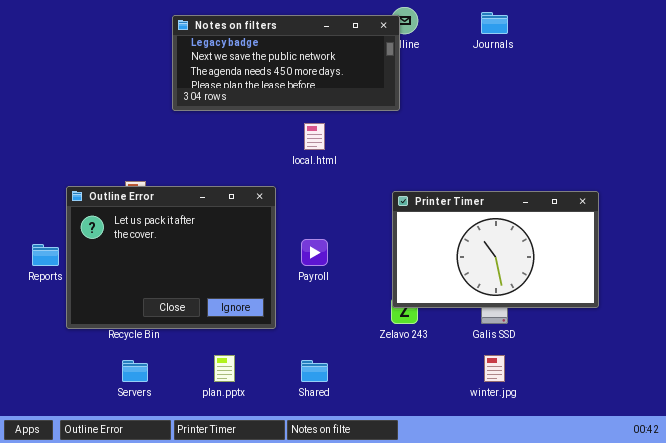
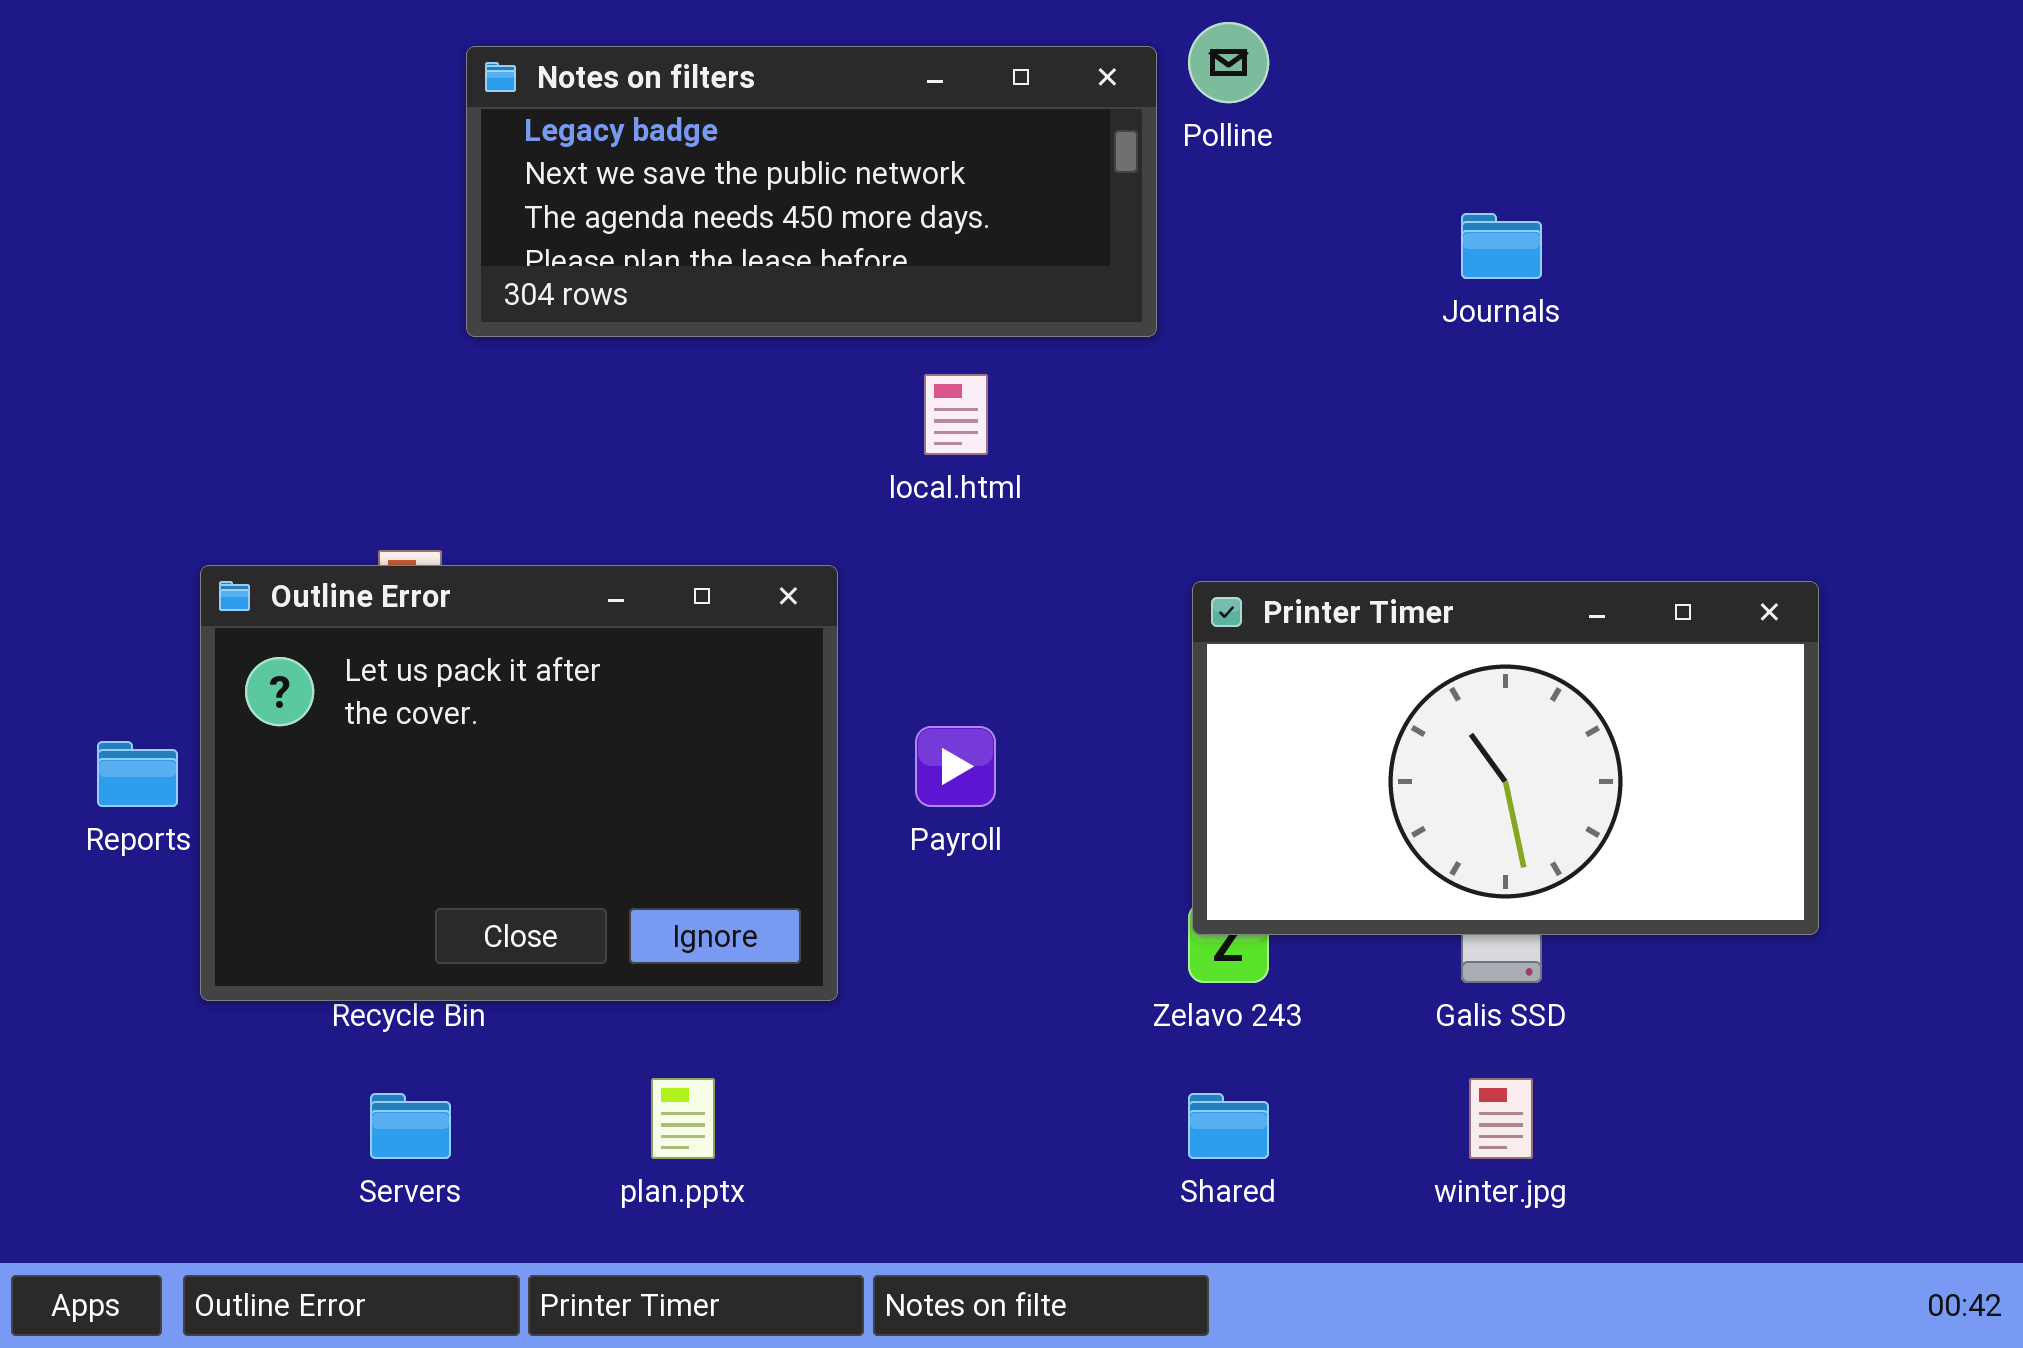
Journals: [481,12,508,34] -> [1461,213,1542,279], moved
Notes on filters: [172,15,400,111] -> [466,46,1157,337], moved
Shared: [301,360,328,382] -> [1188,1093,1269,1159], moved

